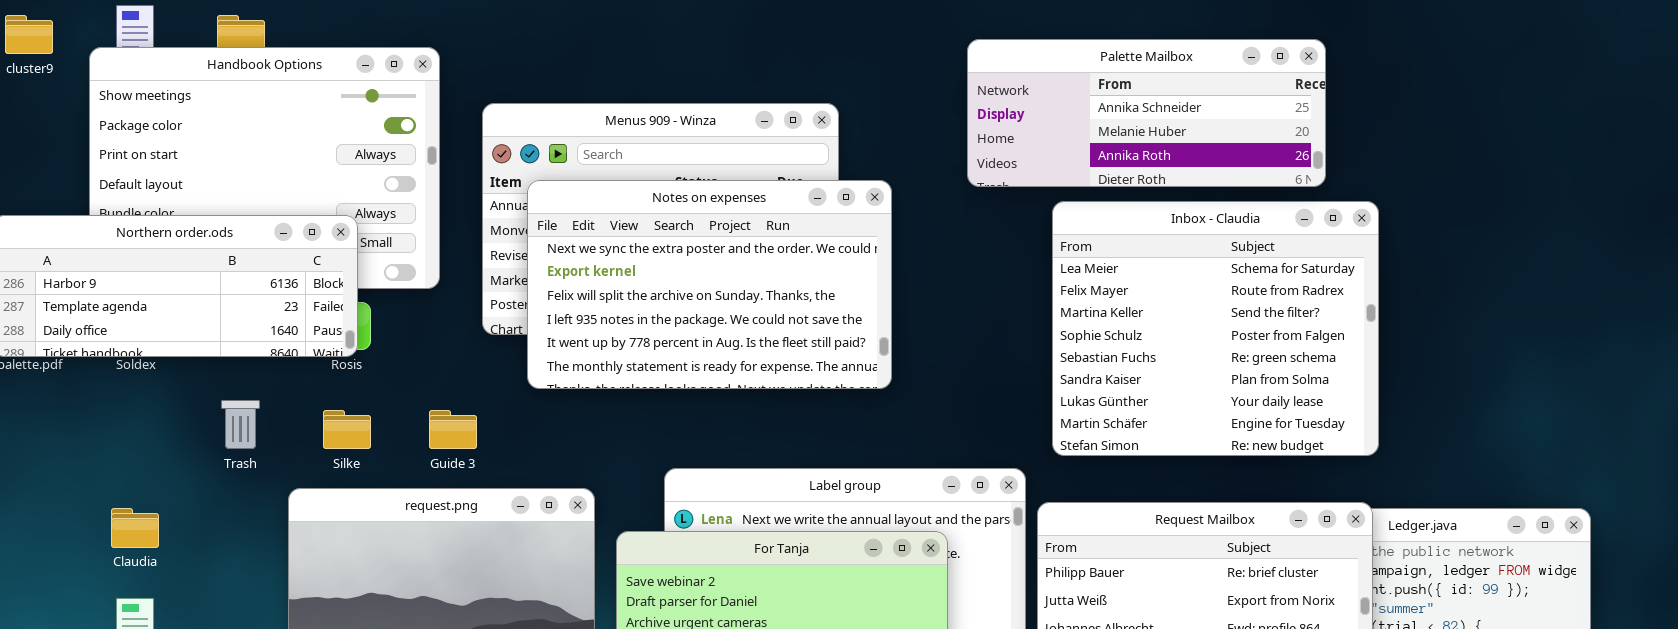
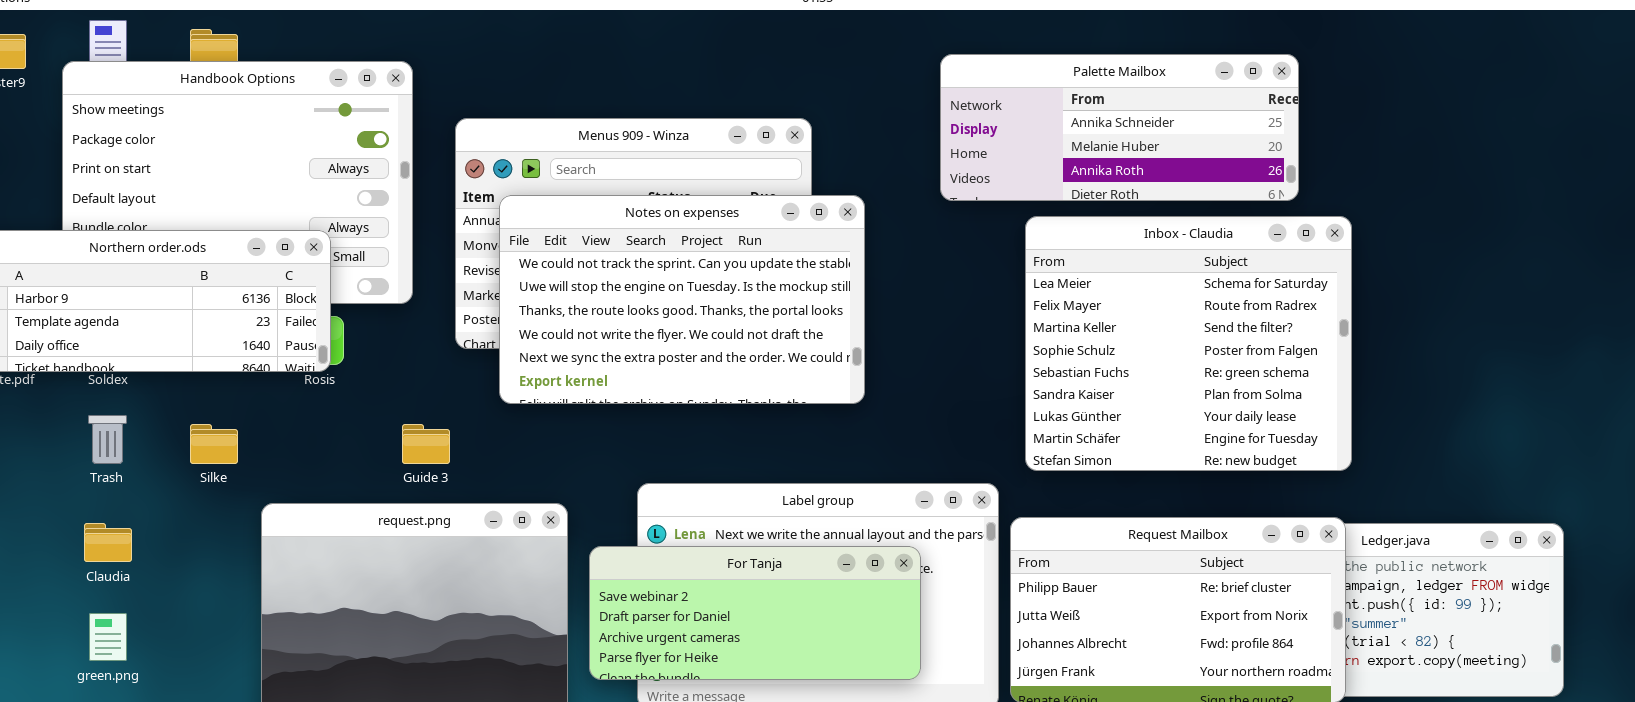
Notes on expenses: [527,180,892,389] -> [499,195,865,404], scrolled up 4 rows
Trash: [221,400,260,449] -> [88,415,127,464], moved
Silke: [323,410,371,449] -> [190,424,238,464], moved

